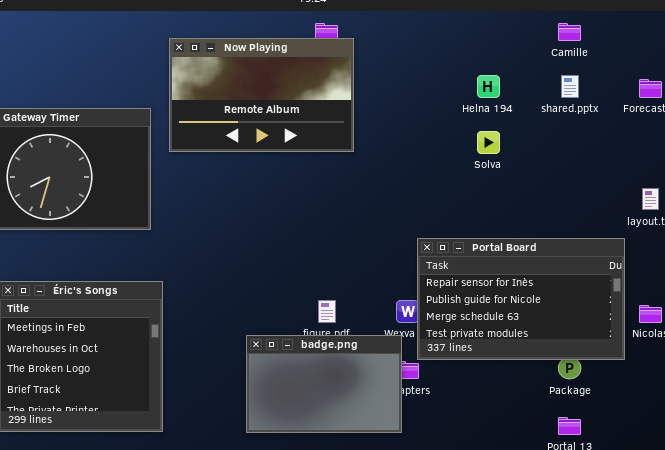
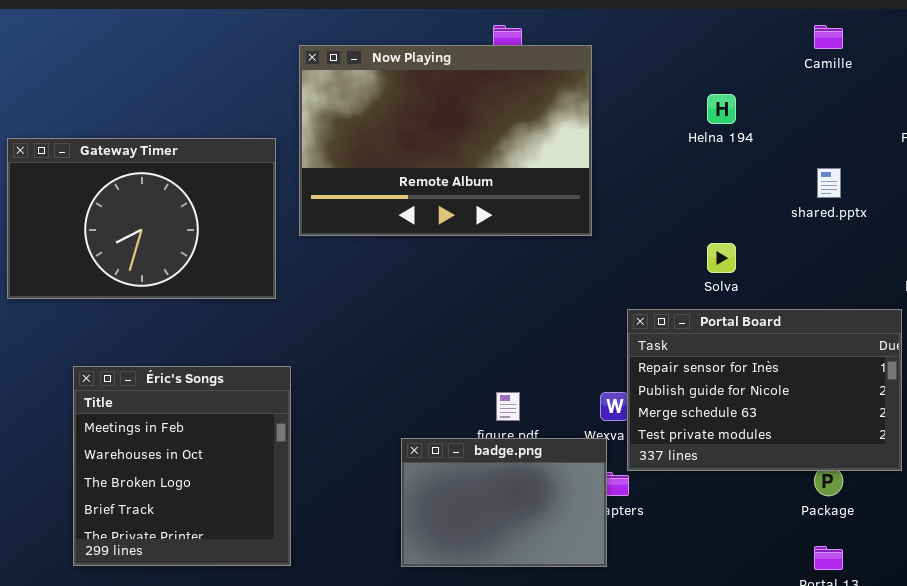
Now Playing: [169,38,354,152] -> [299,45,592,236], resized
shared.pptx: [561,75,579,98] -> [817,168,841,198], moved
Solva: [477,131,500,154] -> [707,243,736,273], moved

